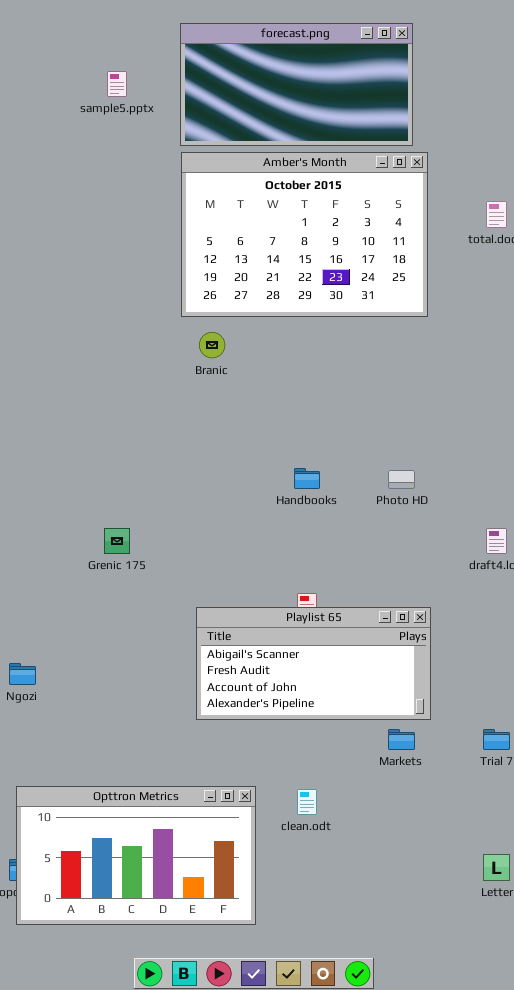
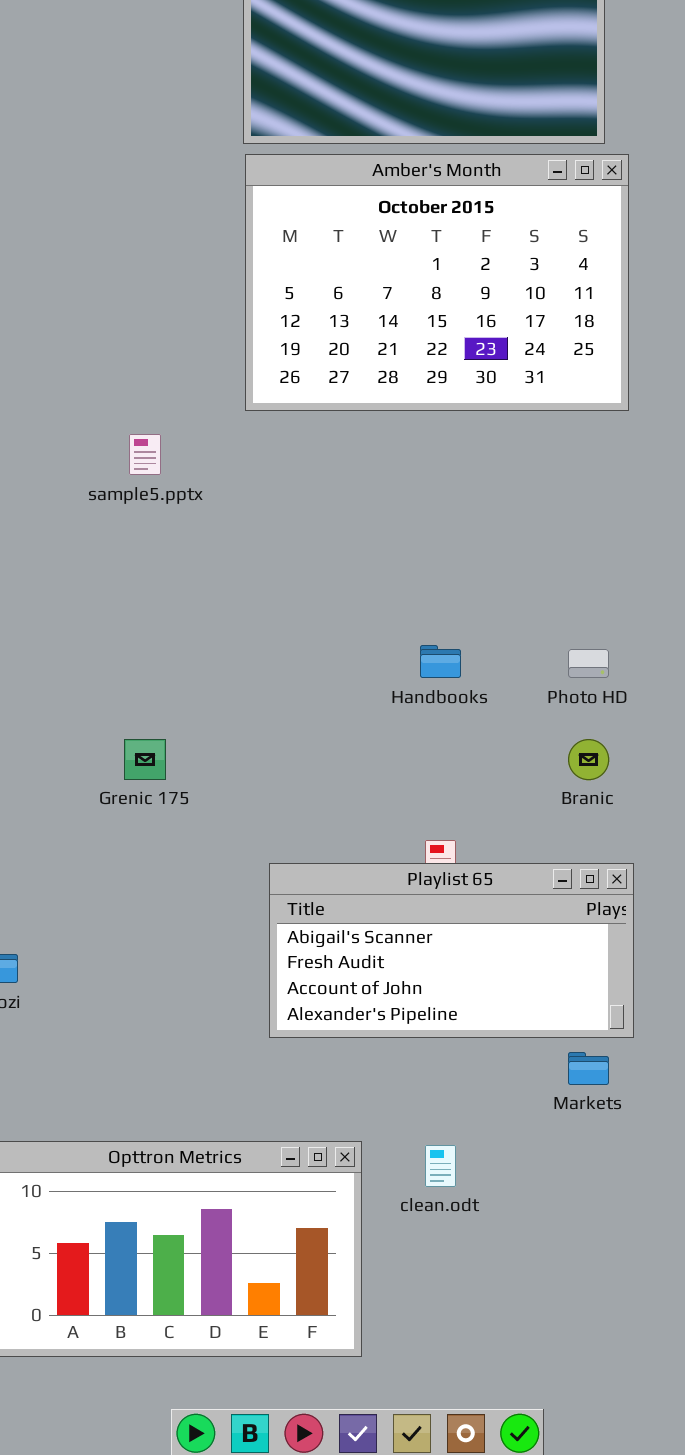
sample5.pptx: [107,71,127,97] -> [129,434,161,475], moved
Branic: [199,332,225,358] -> [568,739,609,780], moved

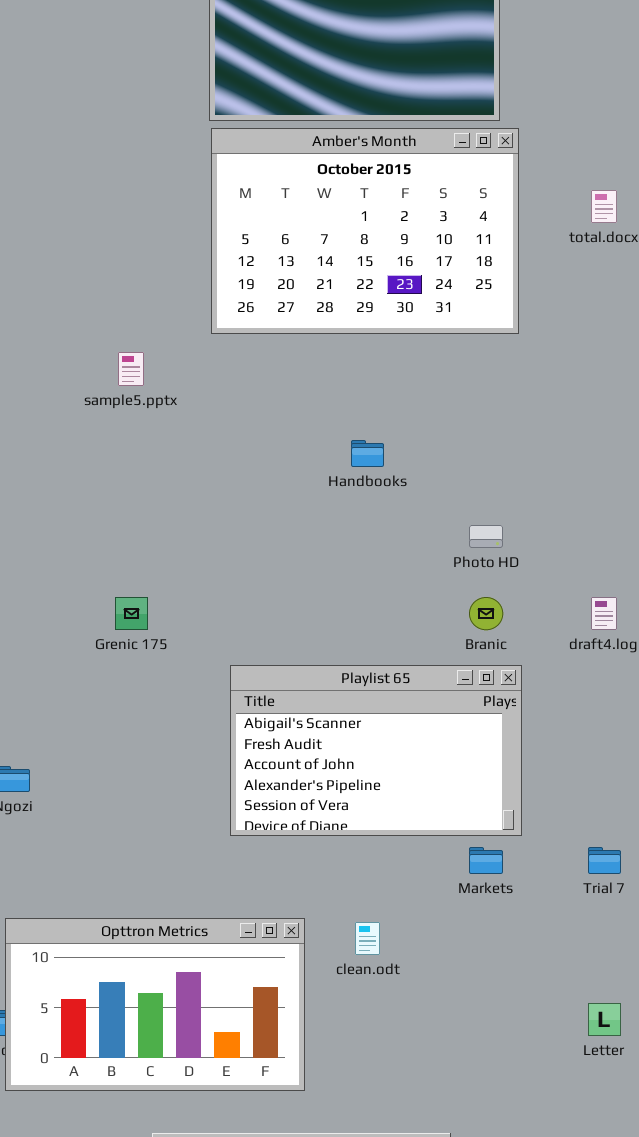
Handbooks: [420,645,461,678] -> [351,440,384,467], moved
Playlist 65: [269,863,634,1038] -> [230,665,522,836], resized

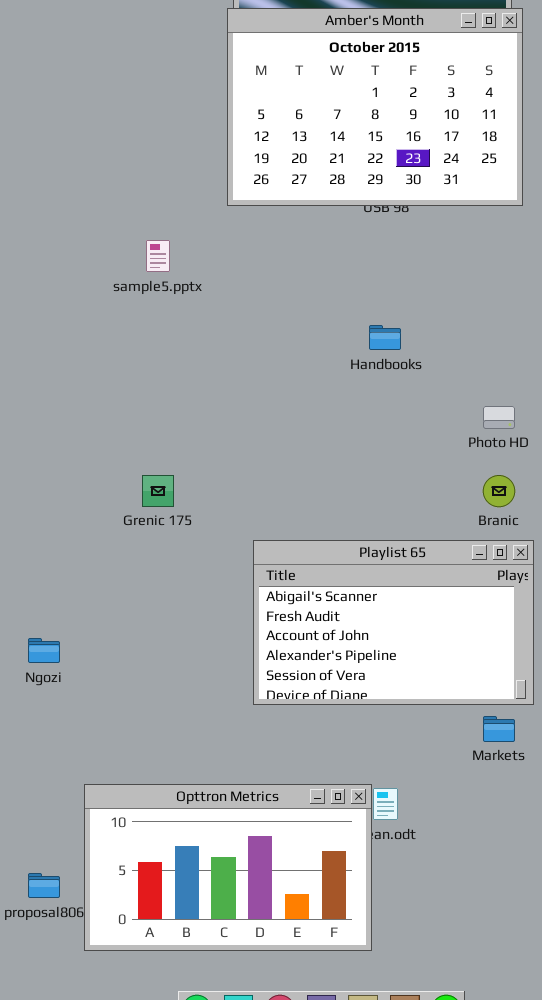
Amber's Month: [211,128,519,334] -> [227,8,523,206], moved
Opttron Metrics: [5,918,305,1091] -> [84,784,372,951], moved

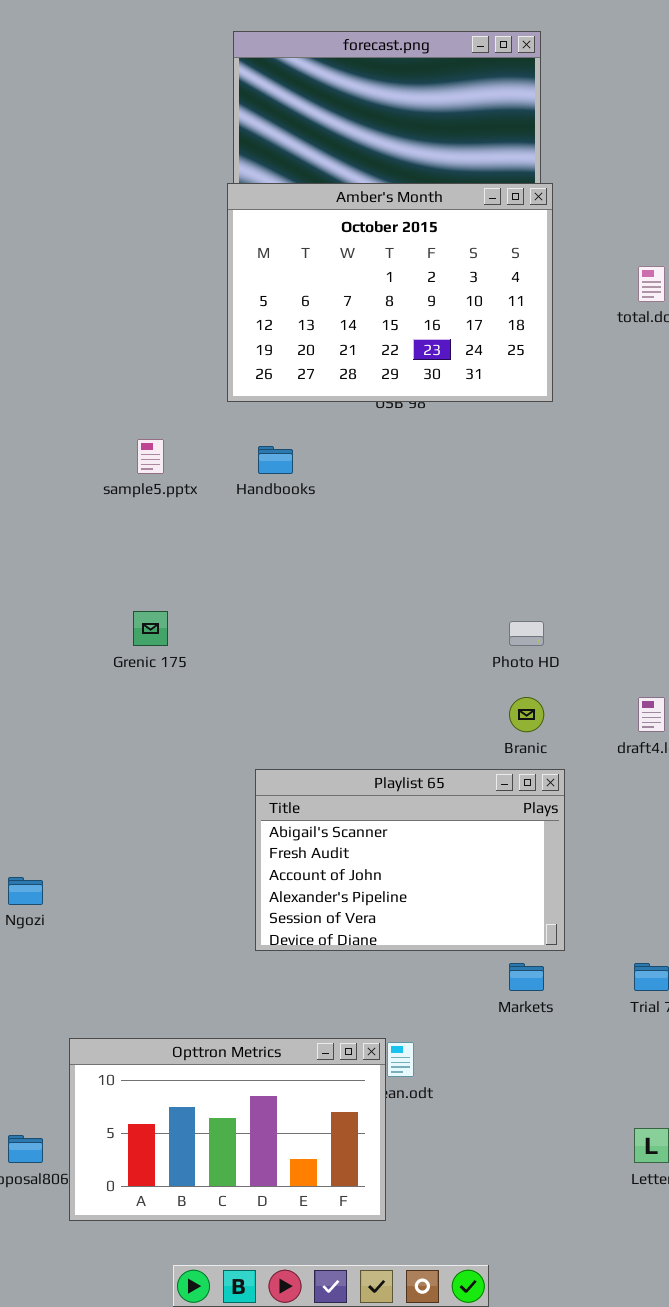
Handbooks: [369,325,401,350] -> [258,446,293,474], moved
Grenic 175: [142,475,174,507] -> [133,611,168,646], moved

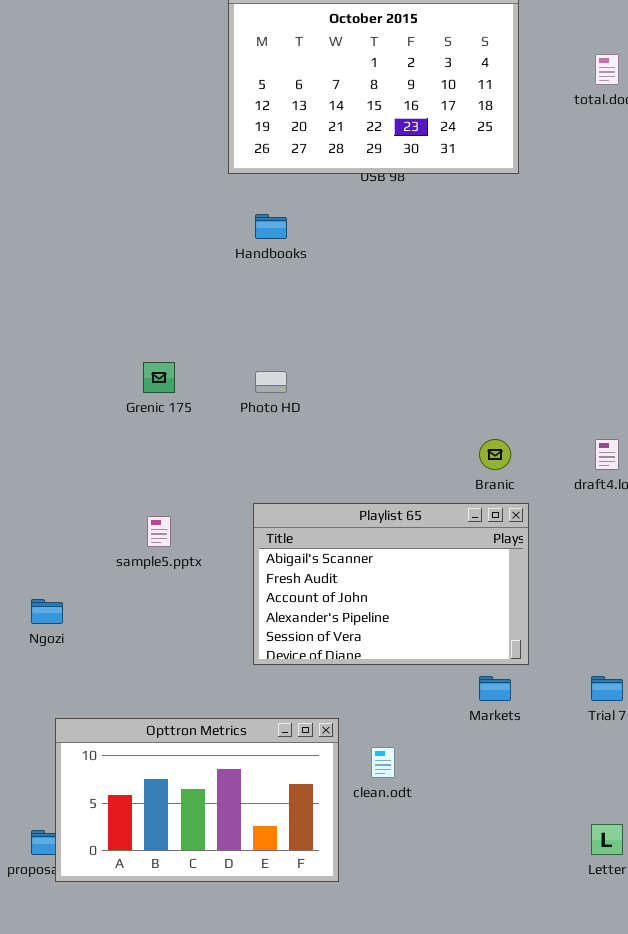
sample5.pptx: [137,439,164,474] -> [147,516,171,547], moved
Photo HD: [509,621,544,646] -> [255,371,287,393], moved
Opttron Metrics: [69,1038,386,1221] -> [55,718,339,882], moved

